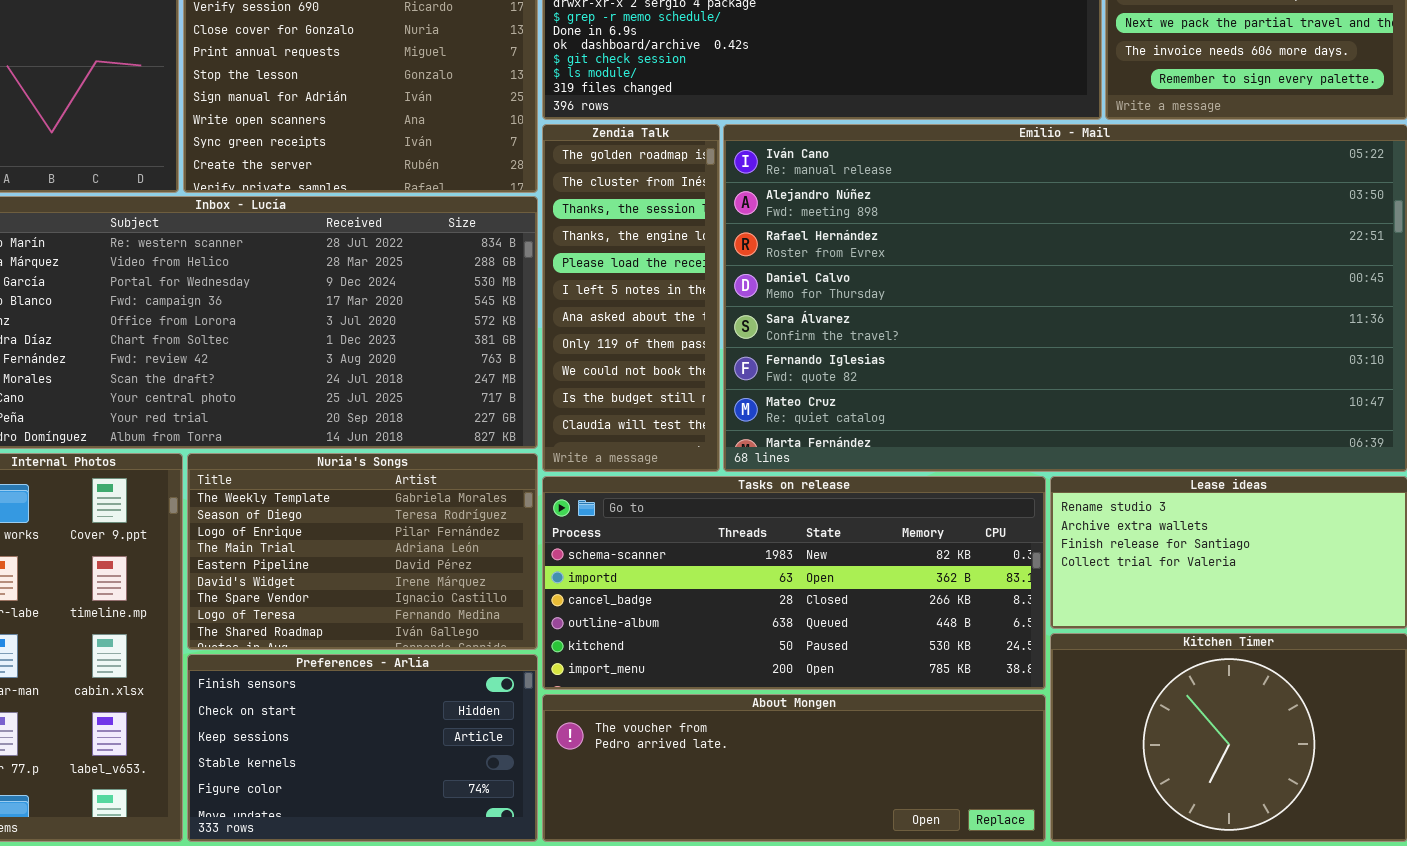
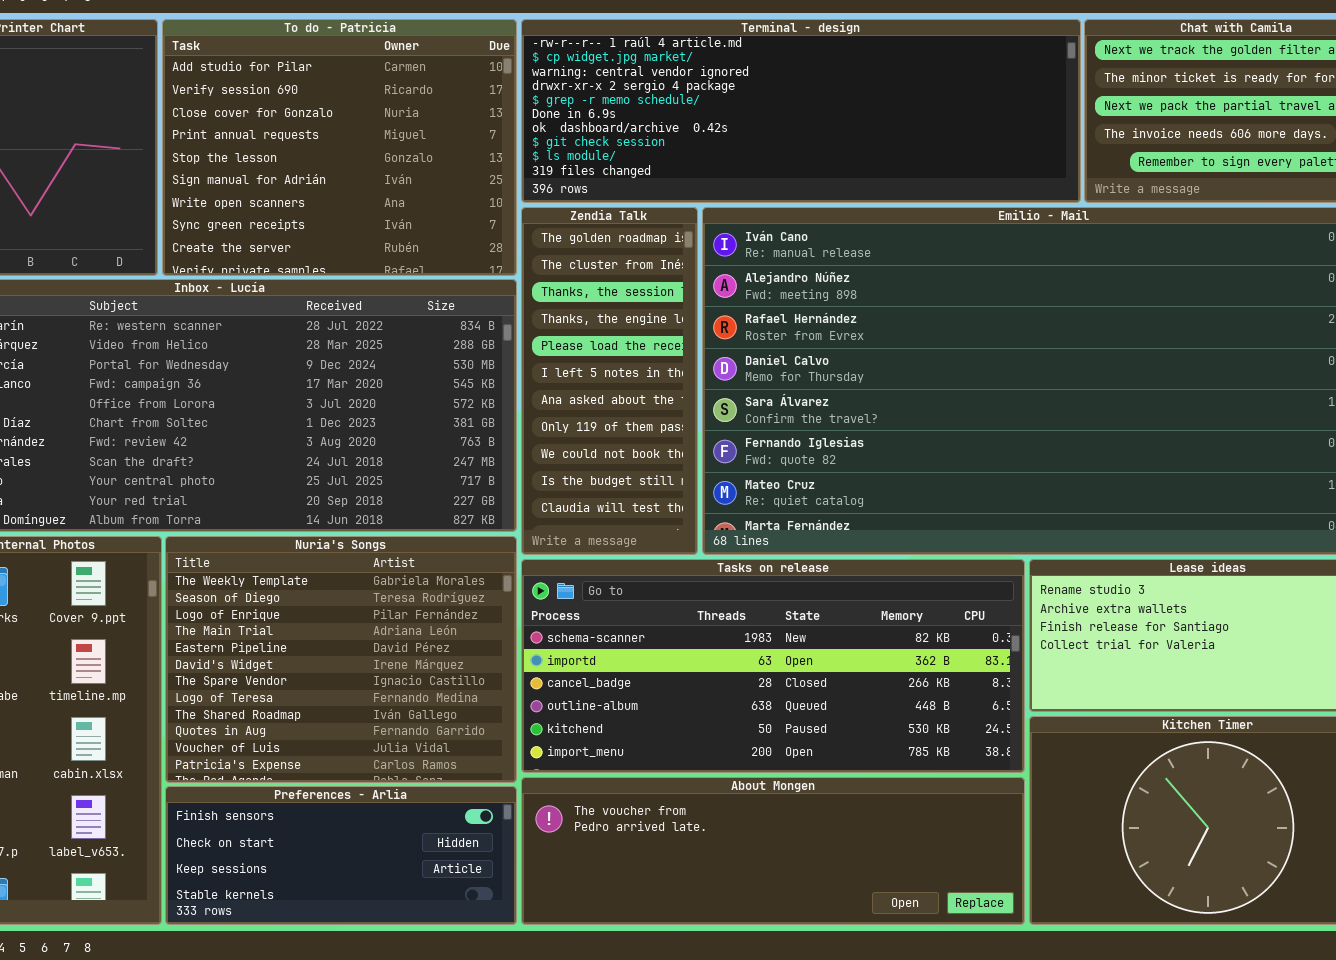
Nuria's Songs: [187,453,538,650] -> [165,536,517,783], resized
Preferences - Arlia: [187,654,538,842] -> [165,786,517,925], resized

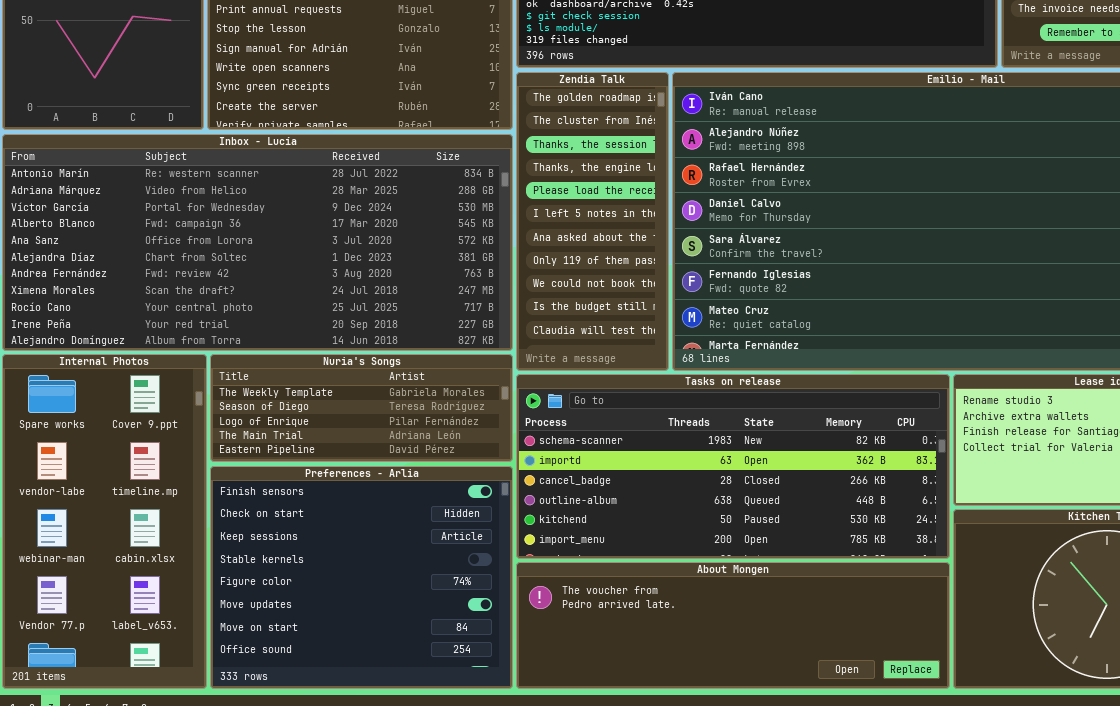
Nuria's Songs: [165,536,517,783] -> [210,354,513,462], resized
Preferences - Arlia: [165,786,517,925] -> [210,466,513,689], resized

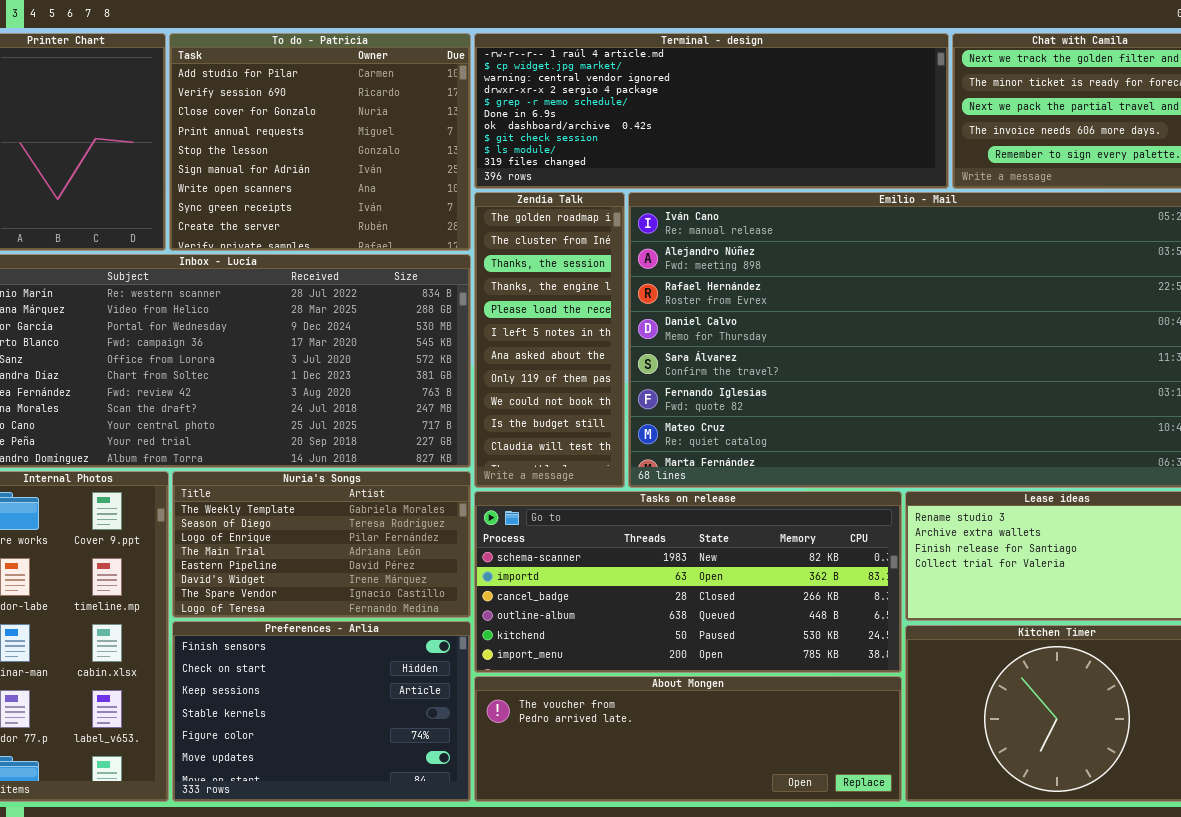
Nuria's Songs: [210,354,513,462] -> [172,471,471,618], resized
Preferences - Arlia: [210,466,513,689] -> [172,621,471,802], resized

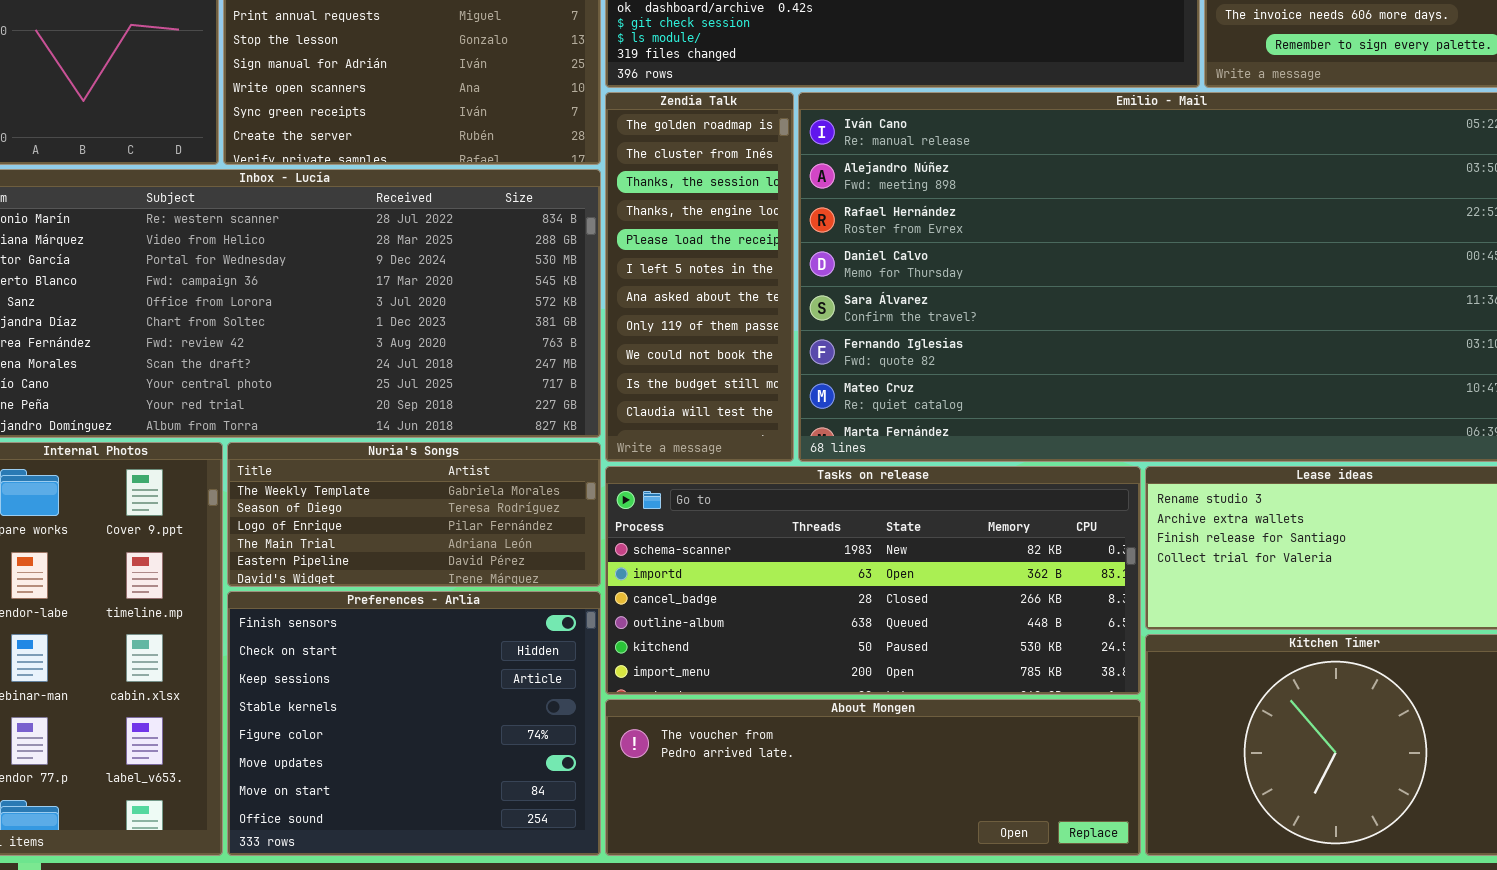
Nuria's Songs: [172,471,471,618] -> [227,442,601,587], resized
Preferences - Arlia: [172,621,471,802] -> [227,591,601,856], resized

